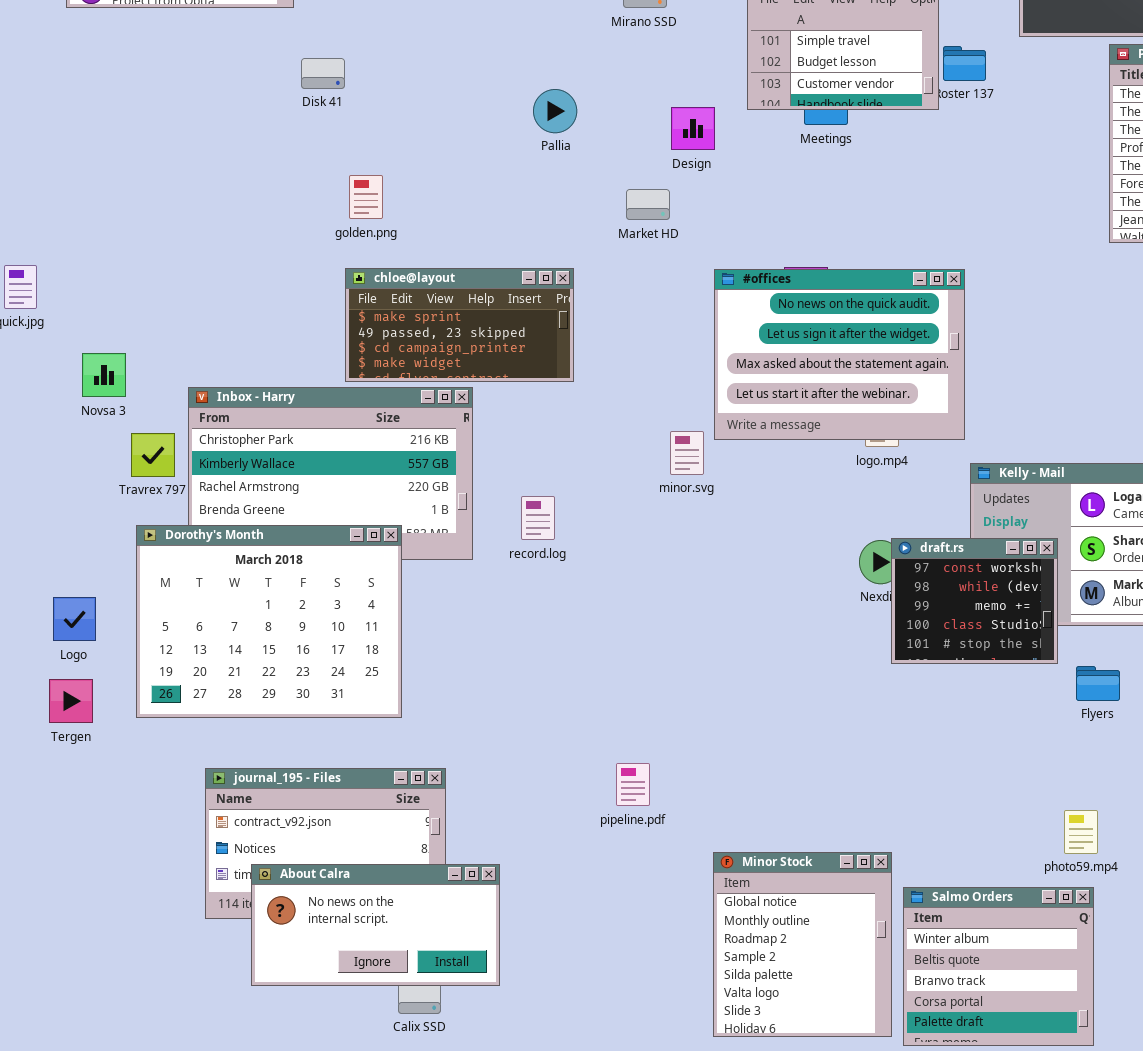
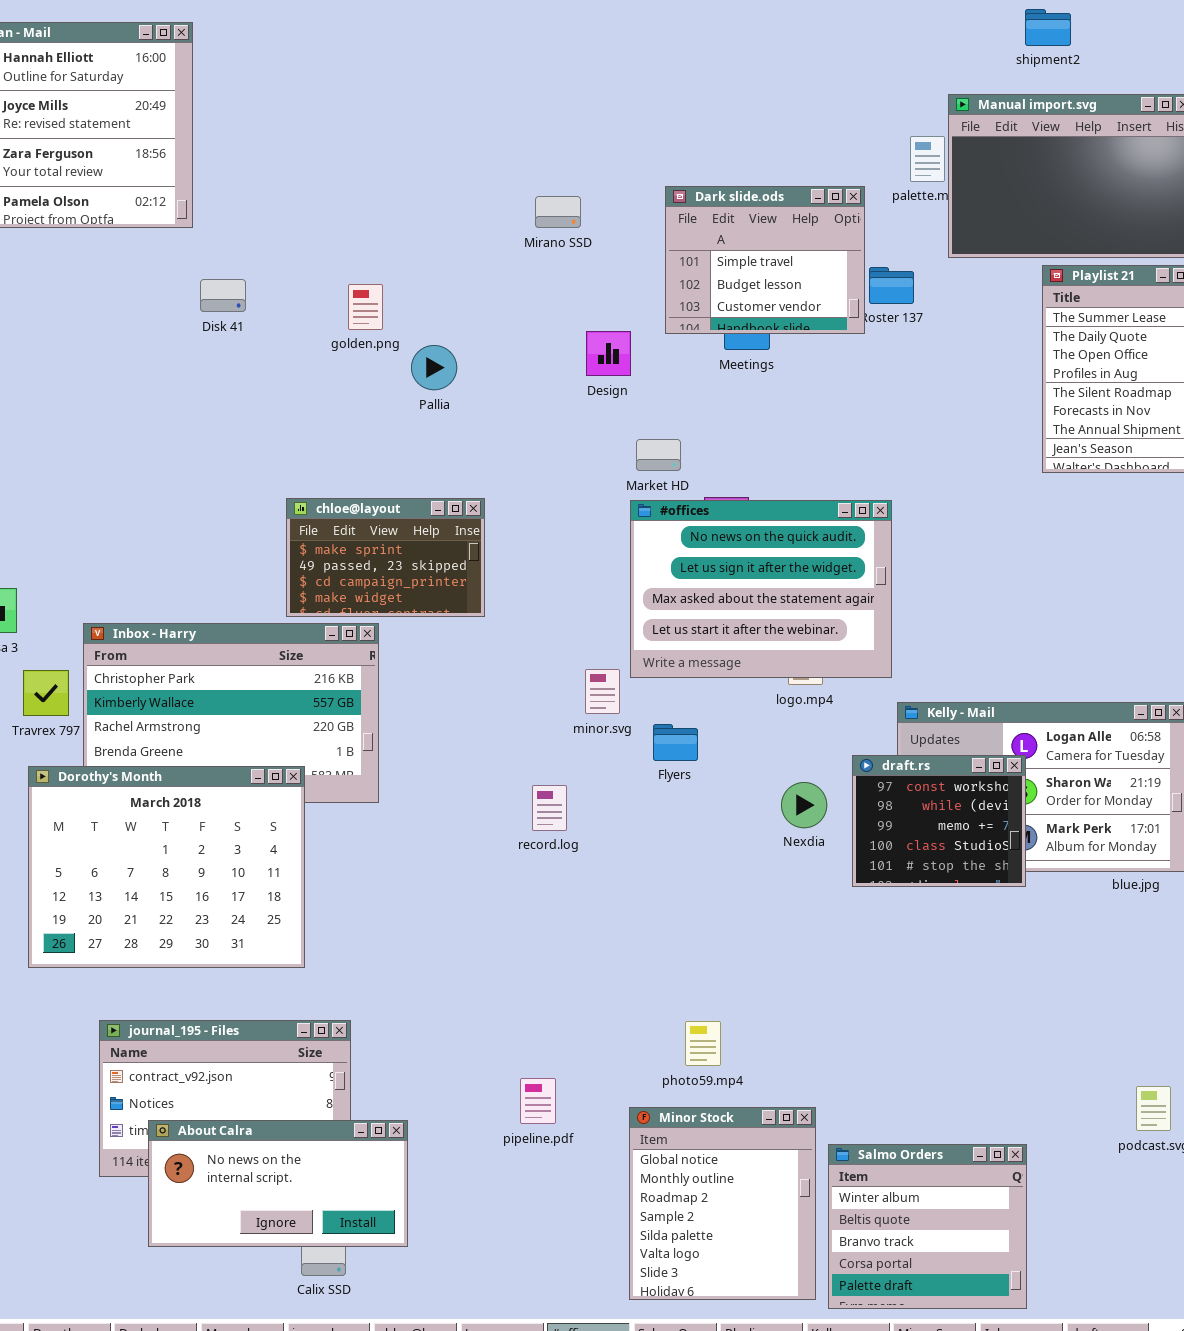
Pallia: [533,89,577,133] -> [411,345,457,390], moved
golden.png: [349,175,383,219] -> [348,284,383,330], moved
Market HD: [626,189,670,220] -> [636,439,681,471], moved
chloe@layout: [345,268,574,382] -> [286,498,485,617], resized
record.log: [521,496,555,540] -> [532,785,567,831], moved
draft.rs: [891,538,1058,664] -> [852,755,1026,887], moved
Flyers: [1076,666,1120,701] -> [653,724,698,761], moved
pipeline.pdf: [616,763,650,806] -> [520,1078,556,1124], moved
photo59.mp4: [1064,810,1098,854] -> [685,1021,721,1066], moved

